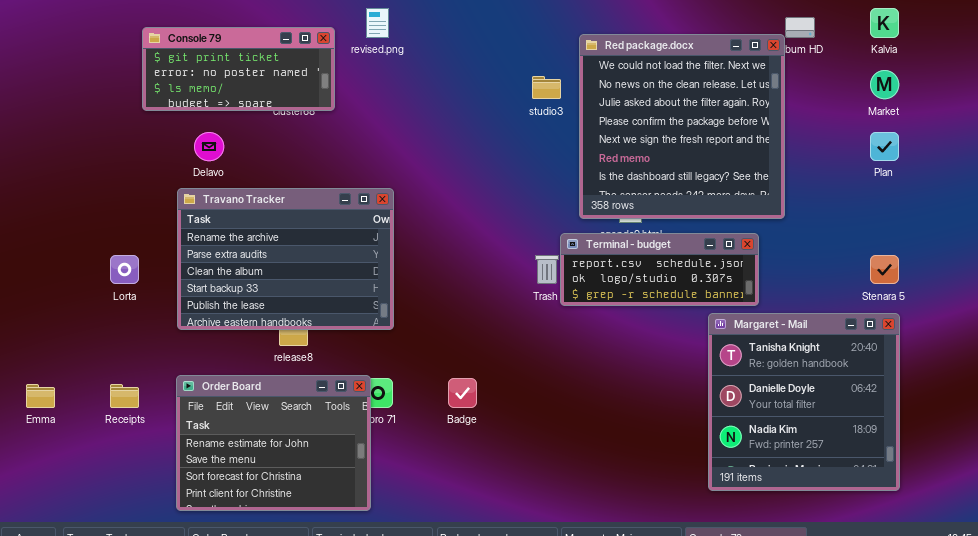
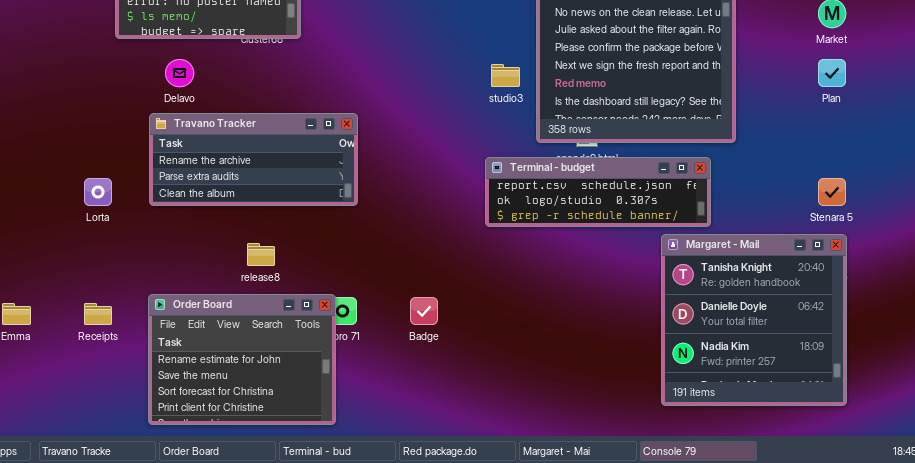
studio3: [532,76,561,99] -> [491,64,520,87], moved
Travano Tracker: [177,188,394,330] -> [149,113,358,206], resized
Terminal - budget: [560,233,759,306] -> [485,157,711,227], resized

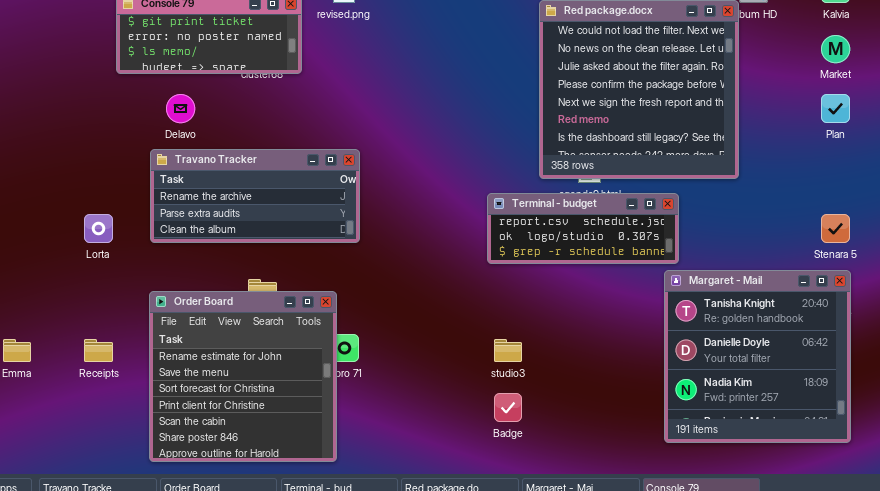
studio3: [491,64,520,87] -> [494,339,522,362], moved
Terminal - budget: [485,157,711,227] -> [487,193,679,264], resized
Order Board: [148,294,336,425] -> [149,291,337,462], resized
Badge: [410,297,438,325] -> [494,393,522,422], moved

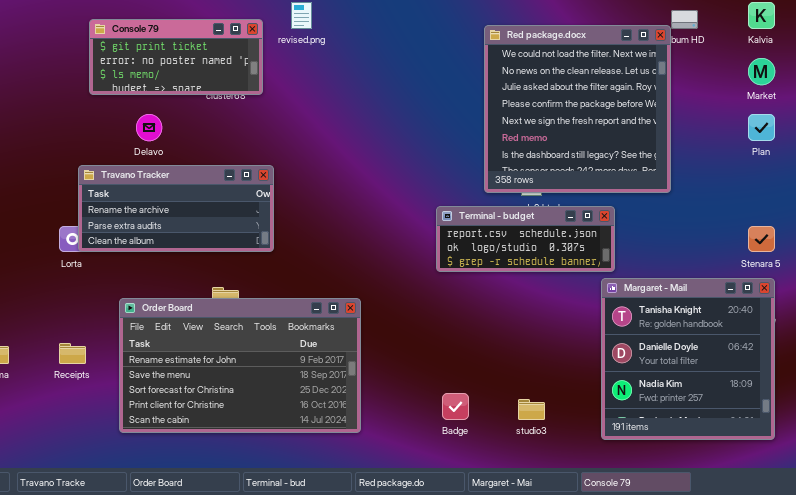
Travano Tracker: [150,149,360,243] -> [78,165,274,252], moved
Order Board: [149,291,337,462] -> [119,298,361,433], resized
studio3: [494,339,522,362] -> [518,399,545,420], moved

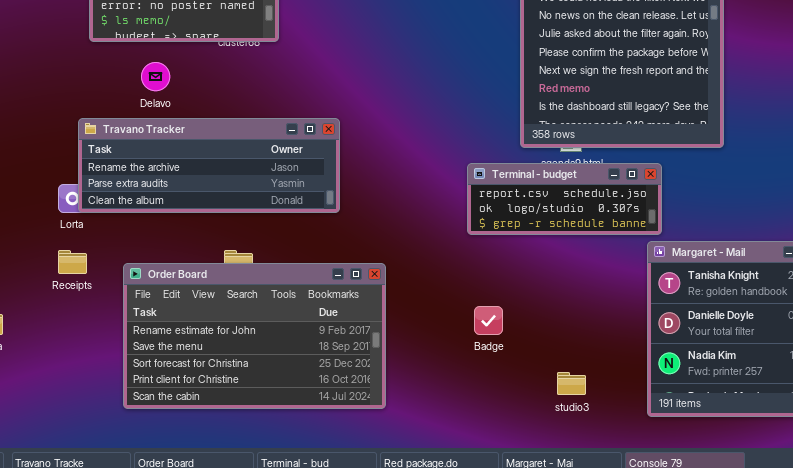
Travano Tracker: [78,165,274,252] -> [78,118,340,213], resized
Receipts: [59,343,86,364] -> [58,250,87,274], moved
Badge: [442,393,469,420] -> [474,306,503,335], moved

